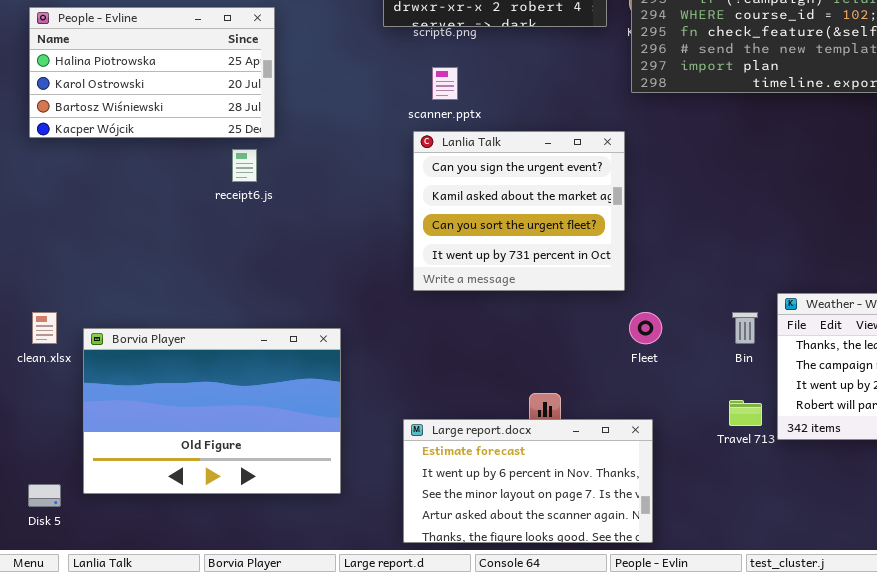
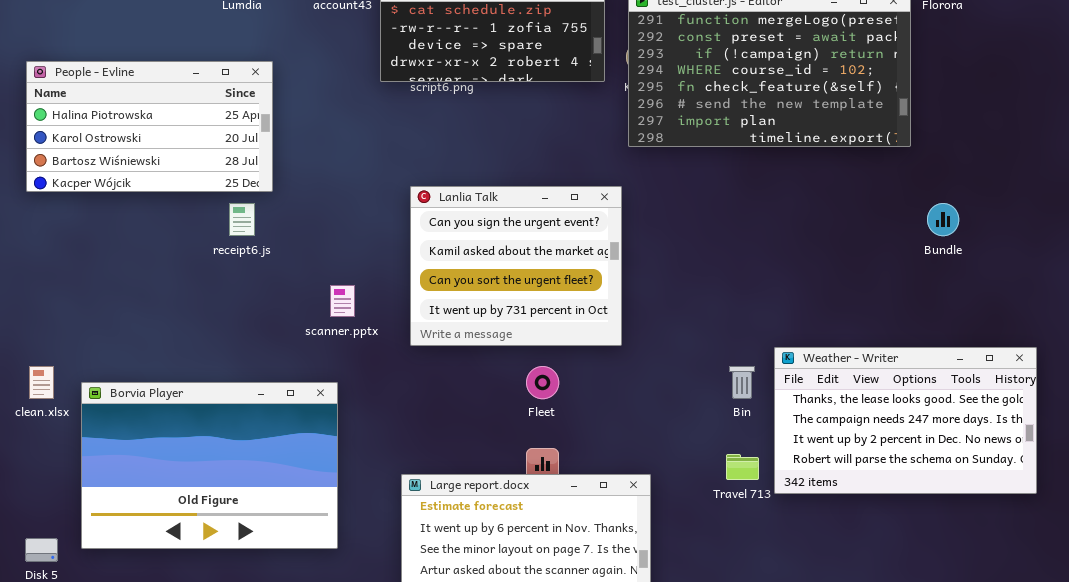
scanner.pptx: [432,67,458,100] -> [330,285,355,317], moved
Fleet: [629,312,662,344] -> [526,366,559,399], moved

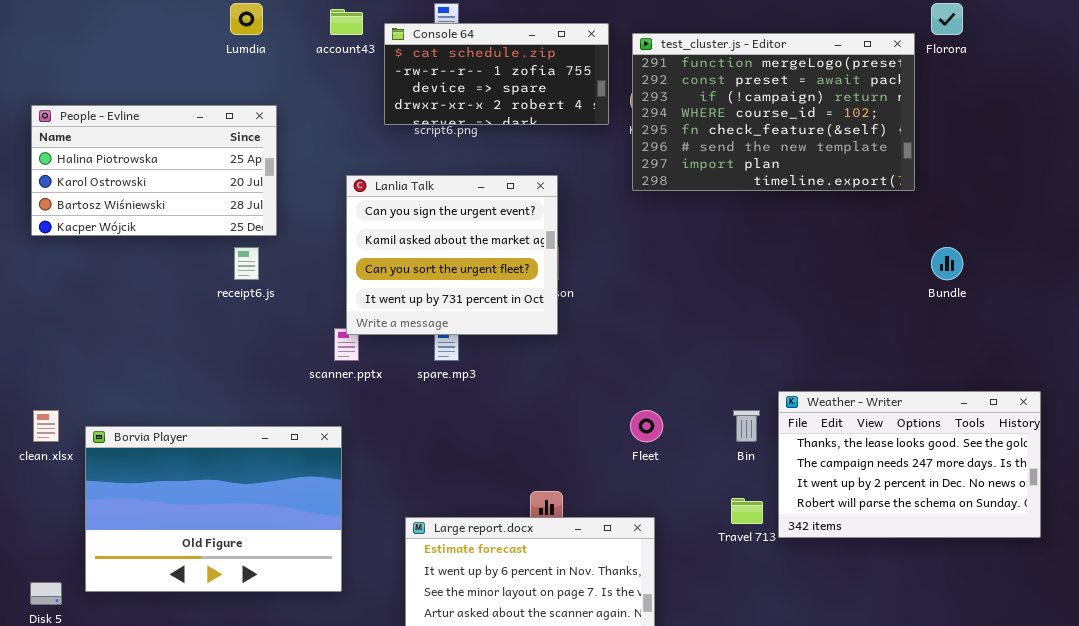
Lanlia Talk: [410,186,622,346] -> [346,175,558,335], moved
Fleet: [526,366,559,399] -> [630,410,663,442], moved

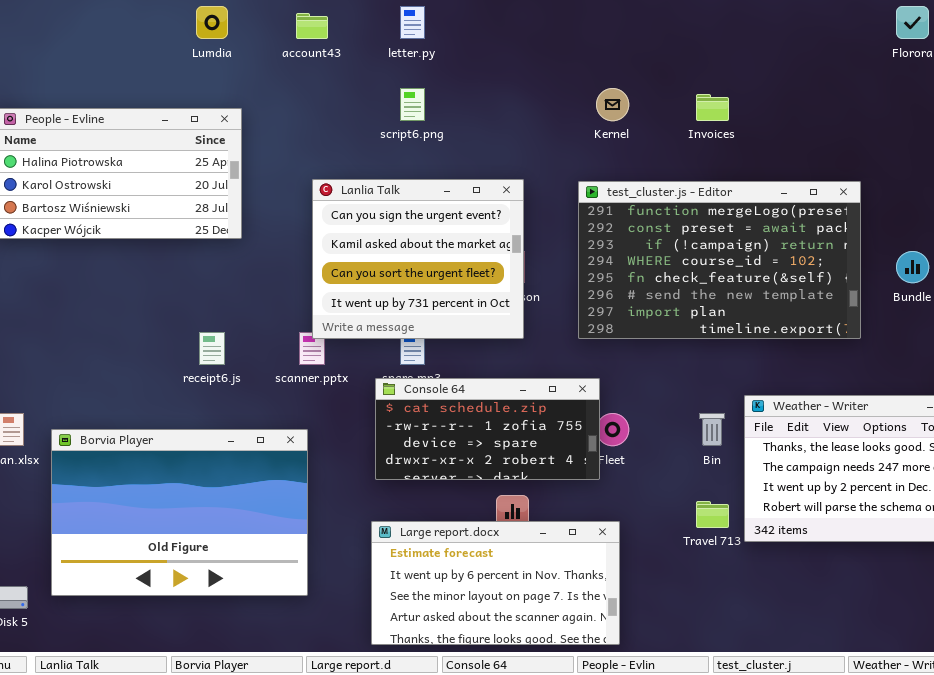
Console 64: [384,23,609,125] -> [375,378,600,480], moved
test_cluster.js - Editor: [632,33,915,191] -> [578,181,861,339], moved
receipt6.js: [234,247,259,280] -> [199,332,225,365], moved

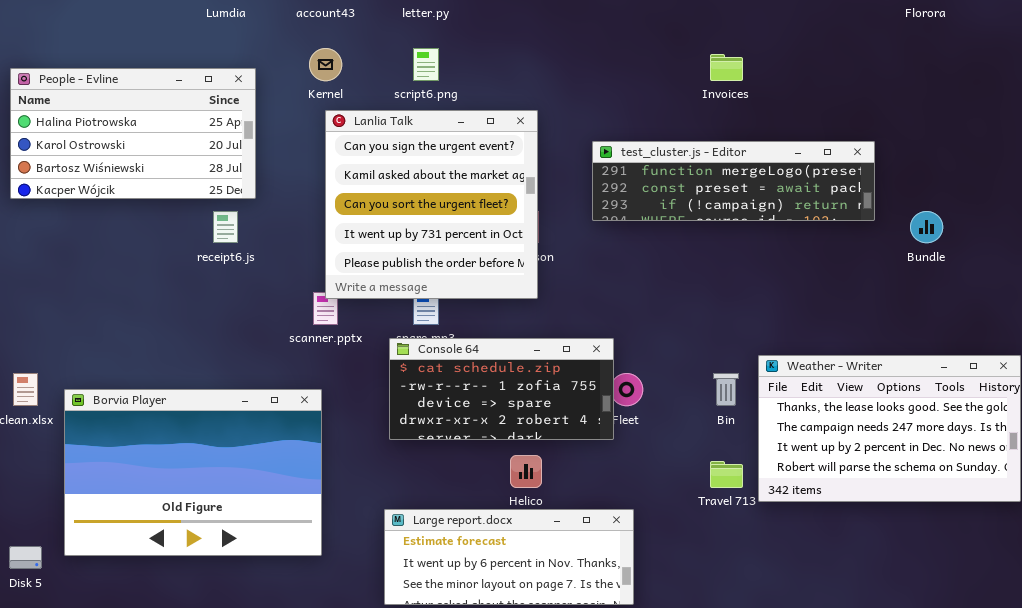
Kernel: [596,88,629,121] -> [309,48,342,81], moved
Lanlia Talk: [312,179,524,339] -> [325,110,538,299], resized
test_cluster.js - Editor: [578,181,861,339] -> [592,141,875,221], resized
receipt6.js: [199,332,225,365] -> [213,211,238,243], moved
Large report.docx: [371,521,620,645] -> [384,509,634,605], resized

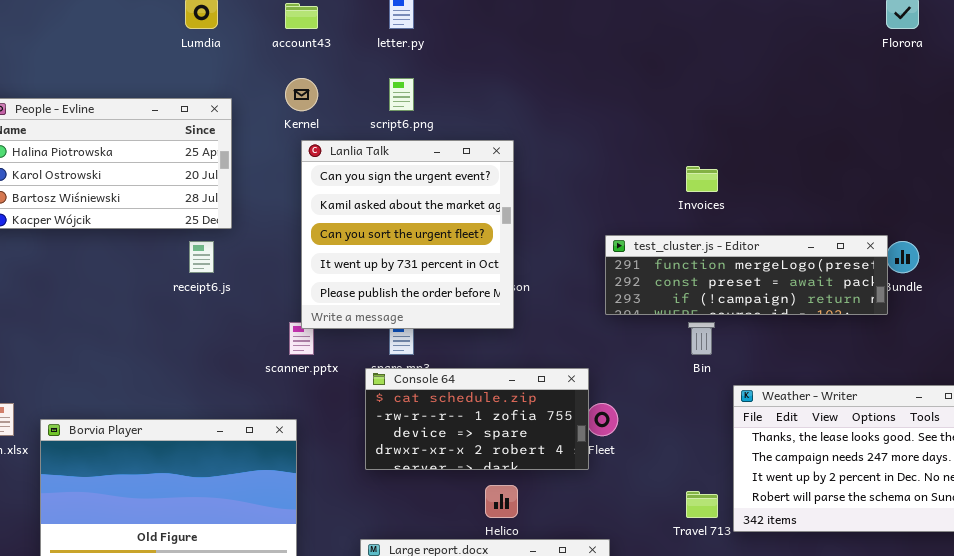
Invoices: [710,54,743,81] -> [686,166,718,192], moved
test_cluster.js - Editor: [592,141,875,221] -> [605,235,888,315], moved
Bin: [713,373,739,406] -> [688,322,715,355], moved

